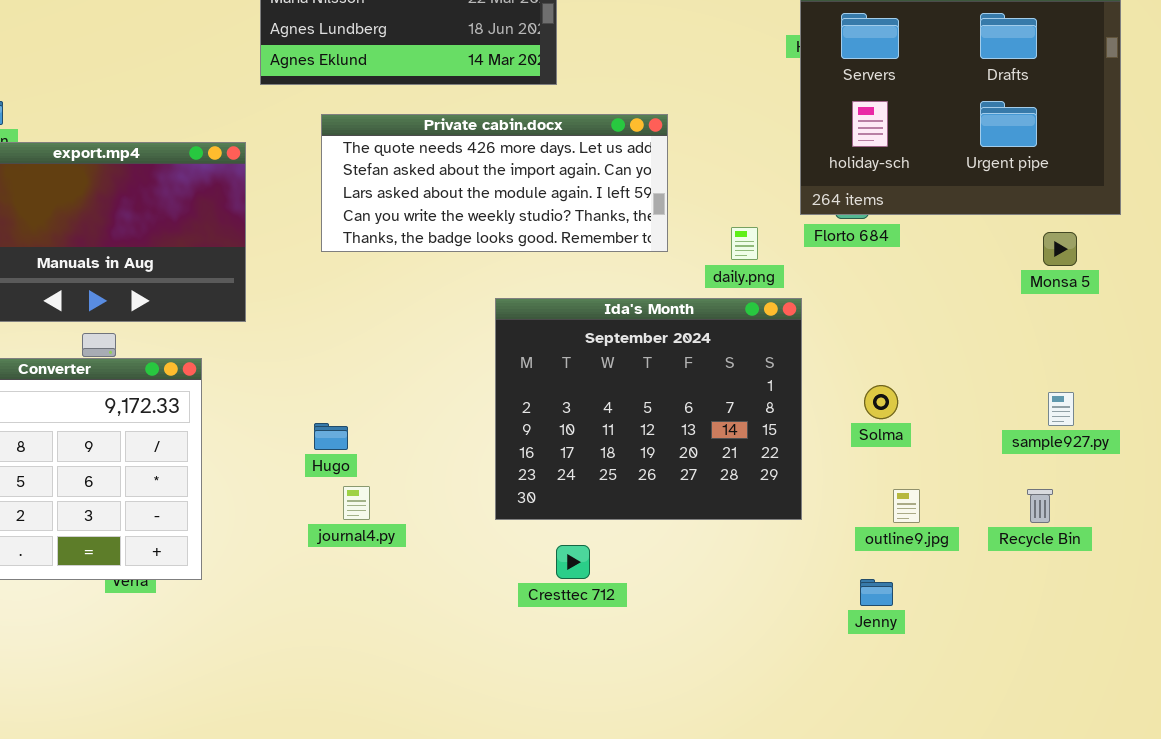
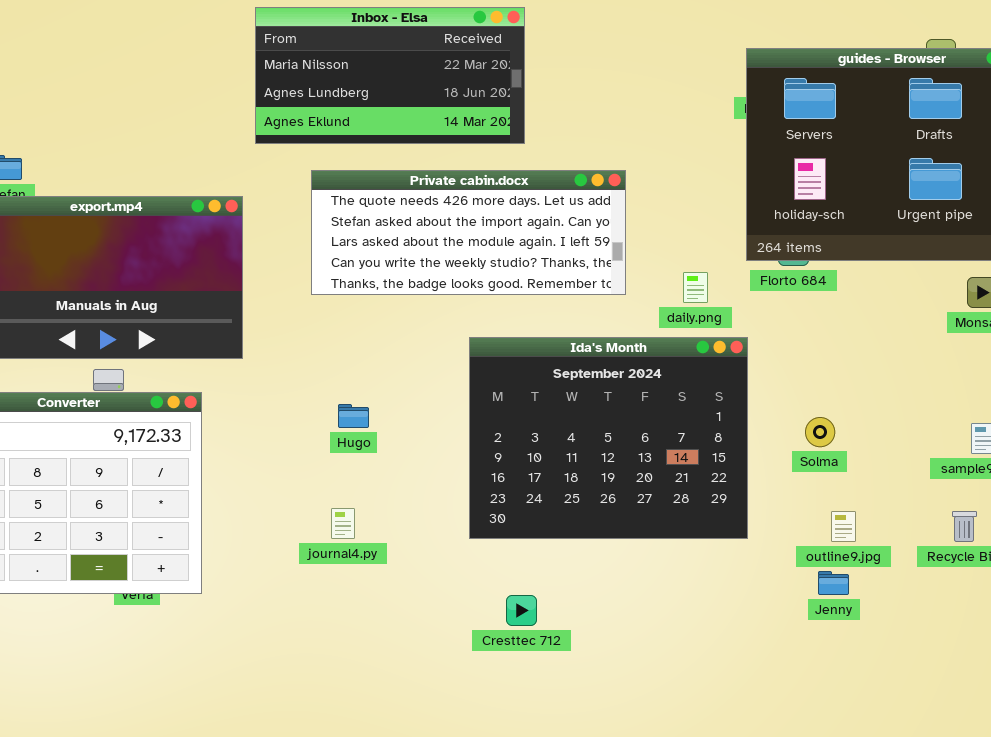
Hugo: [314,423,348,450] -> [338,404,369,428], moved
Cresttec 712: [556,545,590,579] -> [506,595,537,626], moved
Jenny: [860,579,893,606] -> [818,571,849,595], moved

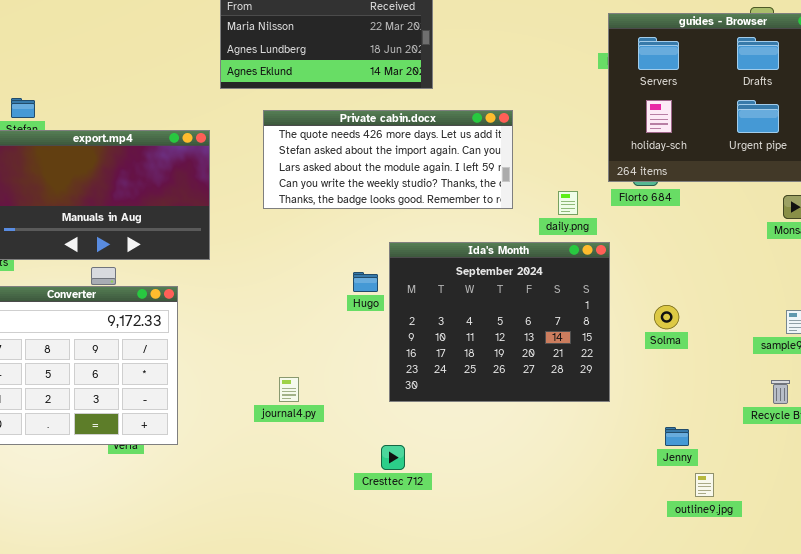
Hugo: [338,404,369,428] -> [353,272,378,292], moved
outline9.jpg: [831,511,856,542] -> [695,473,714,497], moved
Cresttec 712: [506,595,537,626] -> [381,445,405,470], moved

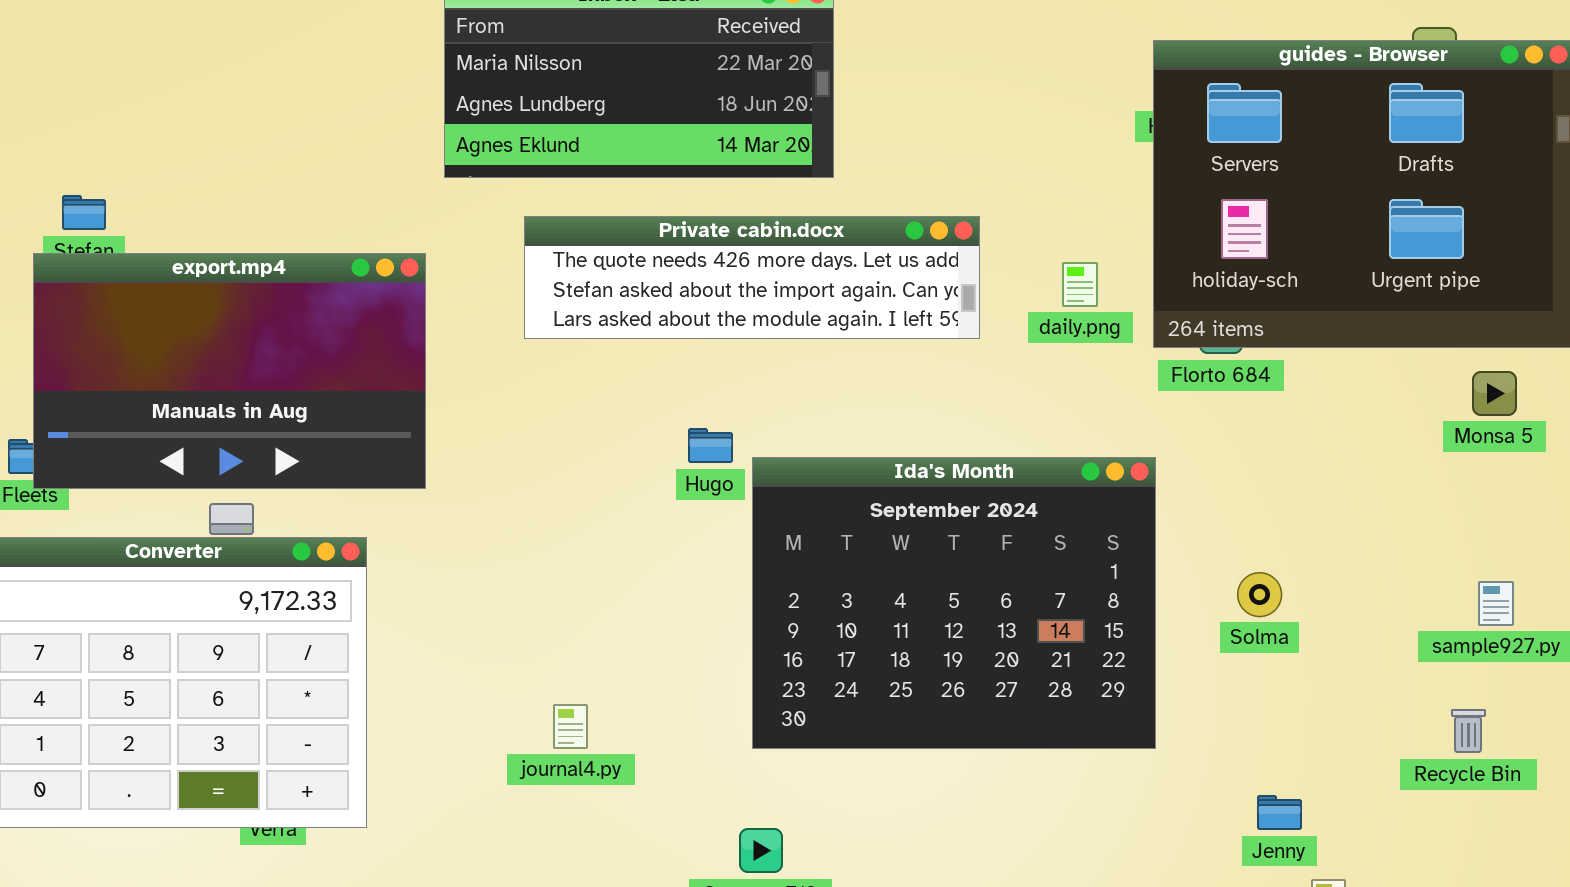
Private cabin.docx: [263,110,513,209] -> [524,216,980,339], resized
daily.png: [558,191,578,215] -> [1062,262,1098,307], moved
Hugo: [353,272,378,292] -> [688,428,733,463], moved

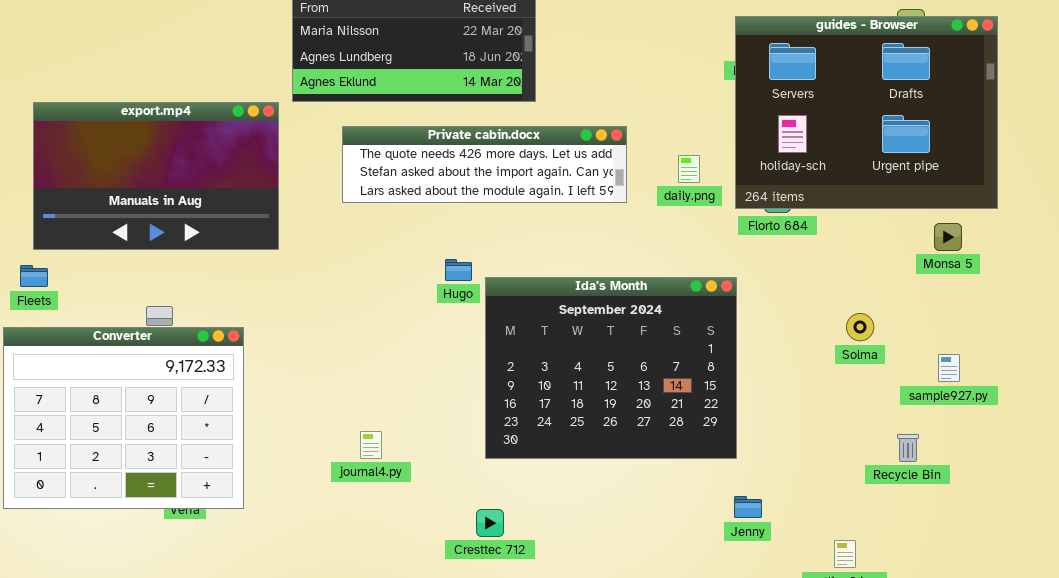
export.mp4: [33,253,426,489] -> [33,102,279,250], moved
Solma: [1237,572,1282,617] -> [846,313,874,341], moved
Recycle Bin: [1451,709,1486,753] -> [897,434,919,462], moved
Jenny: [1257,795,1302,830] -> [734,496,762,518], moved

